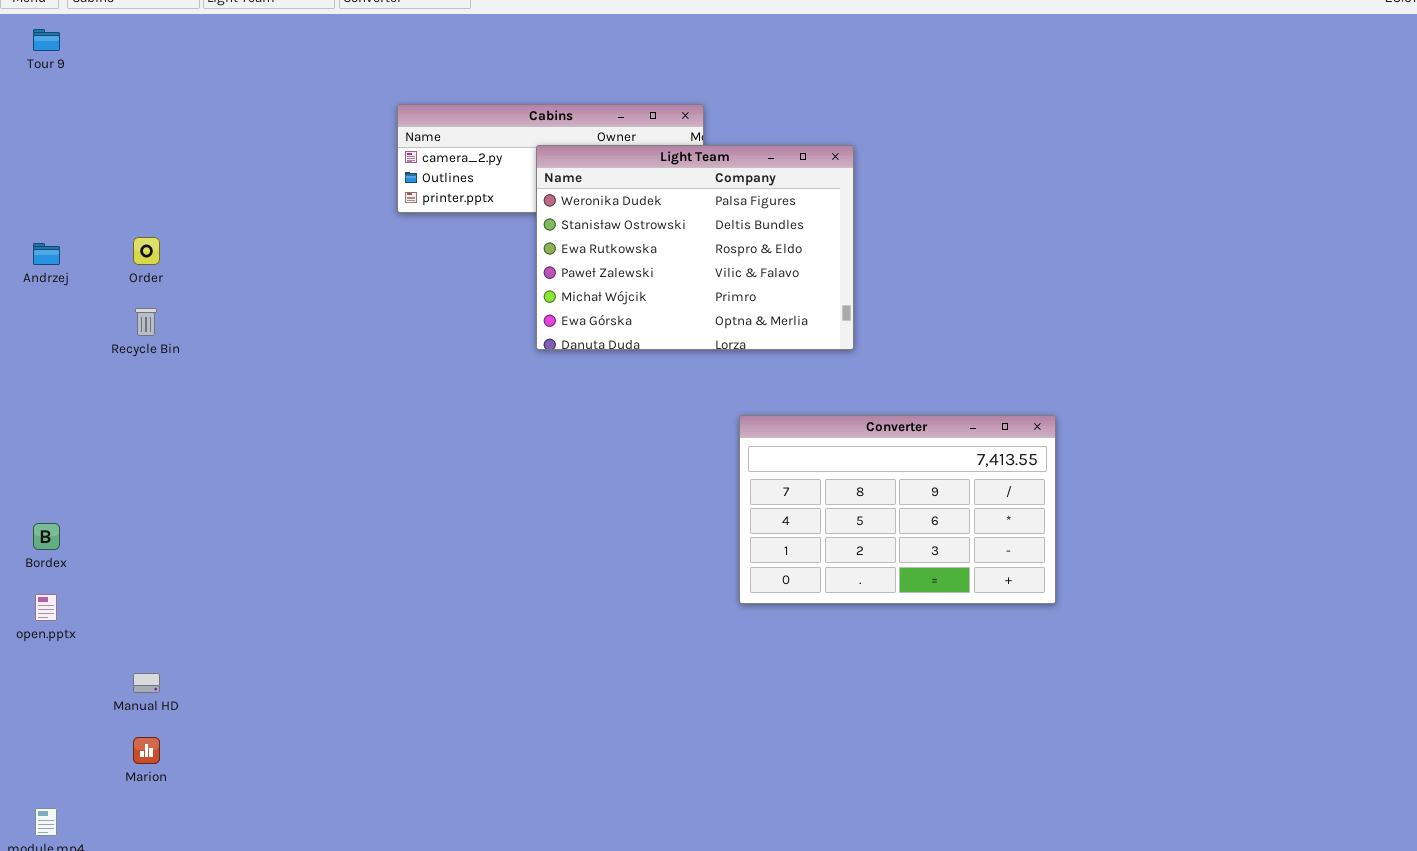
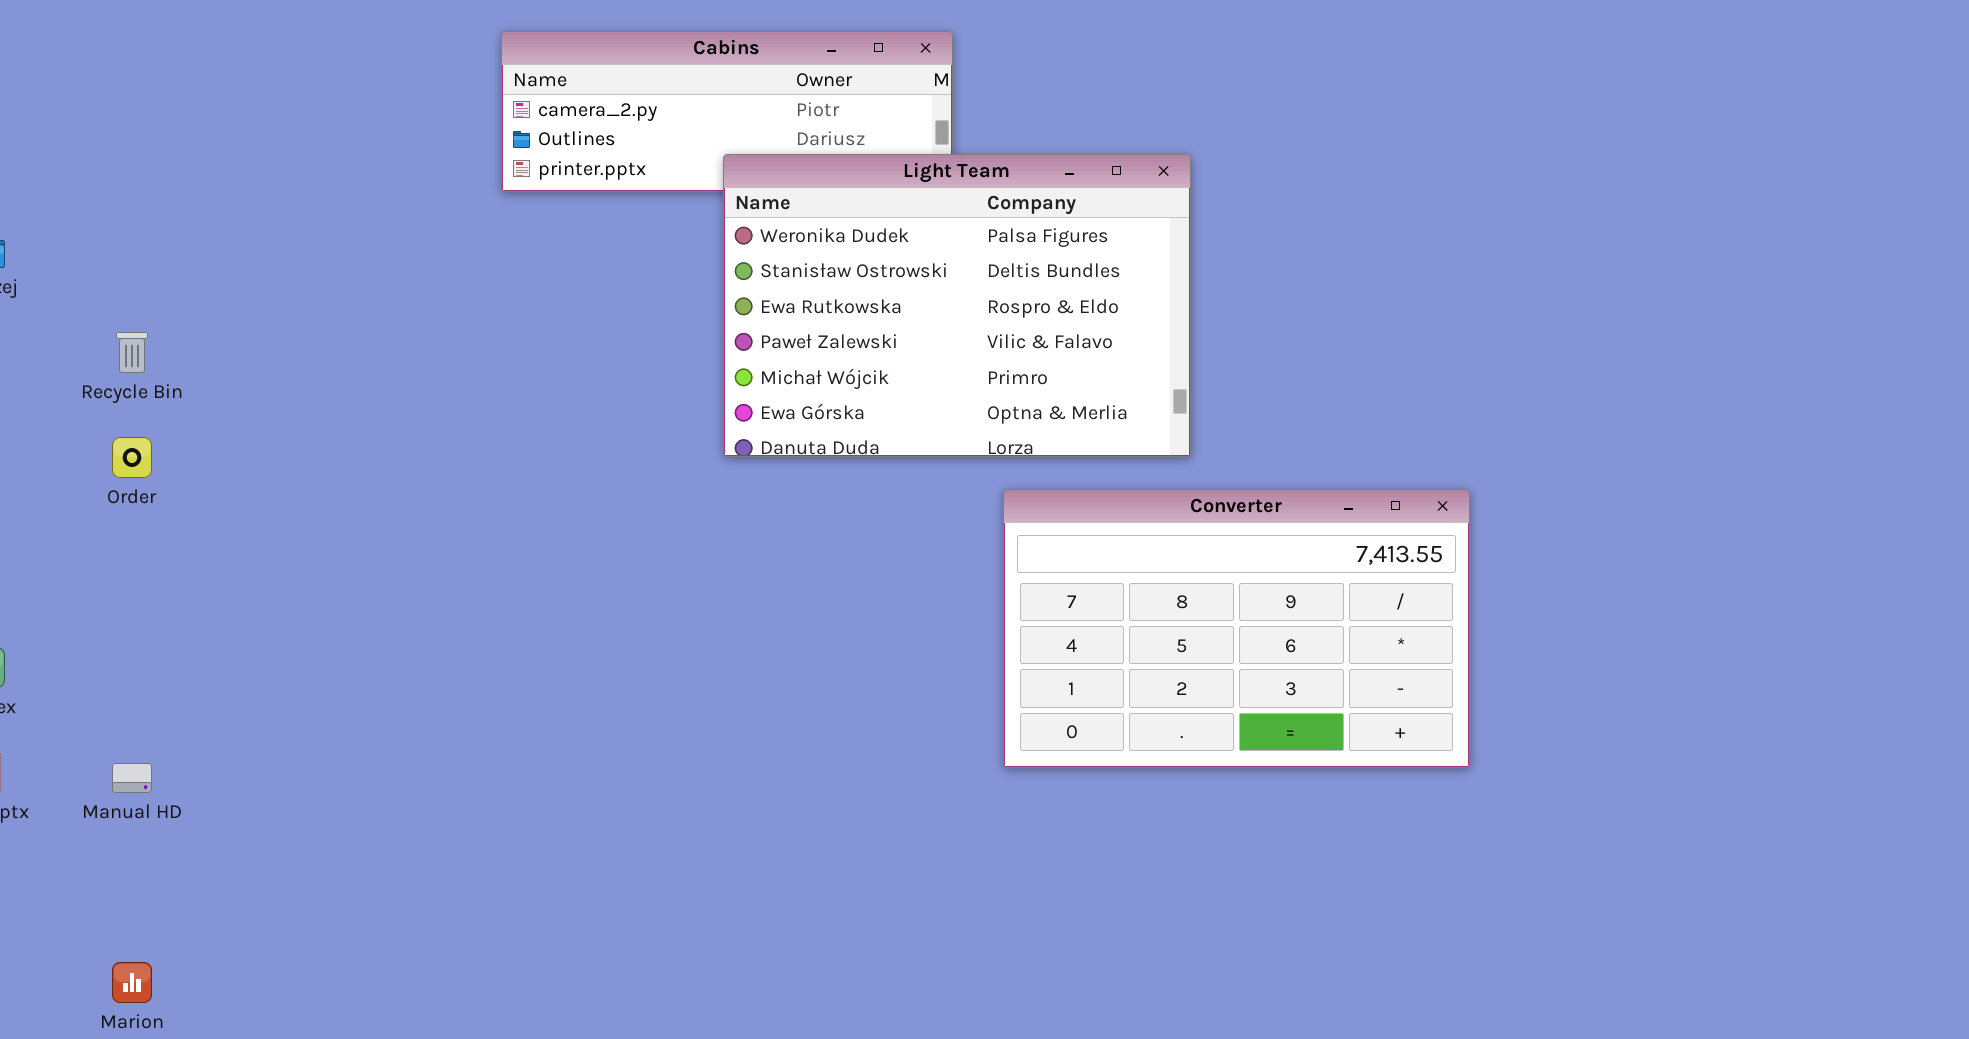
Light Team: [536,145,854,350] -> [723,154,1191,457], moved
Order: [133,237,160,265] -> [112,437,152,478], moved
Manual HD: [133,673,160,693] -> [112,763,152,793], moved

